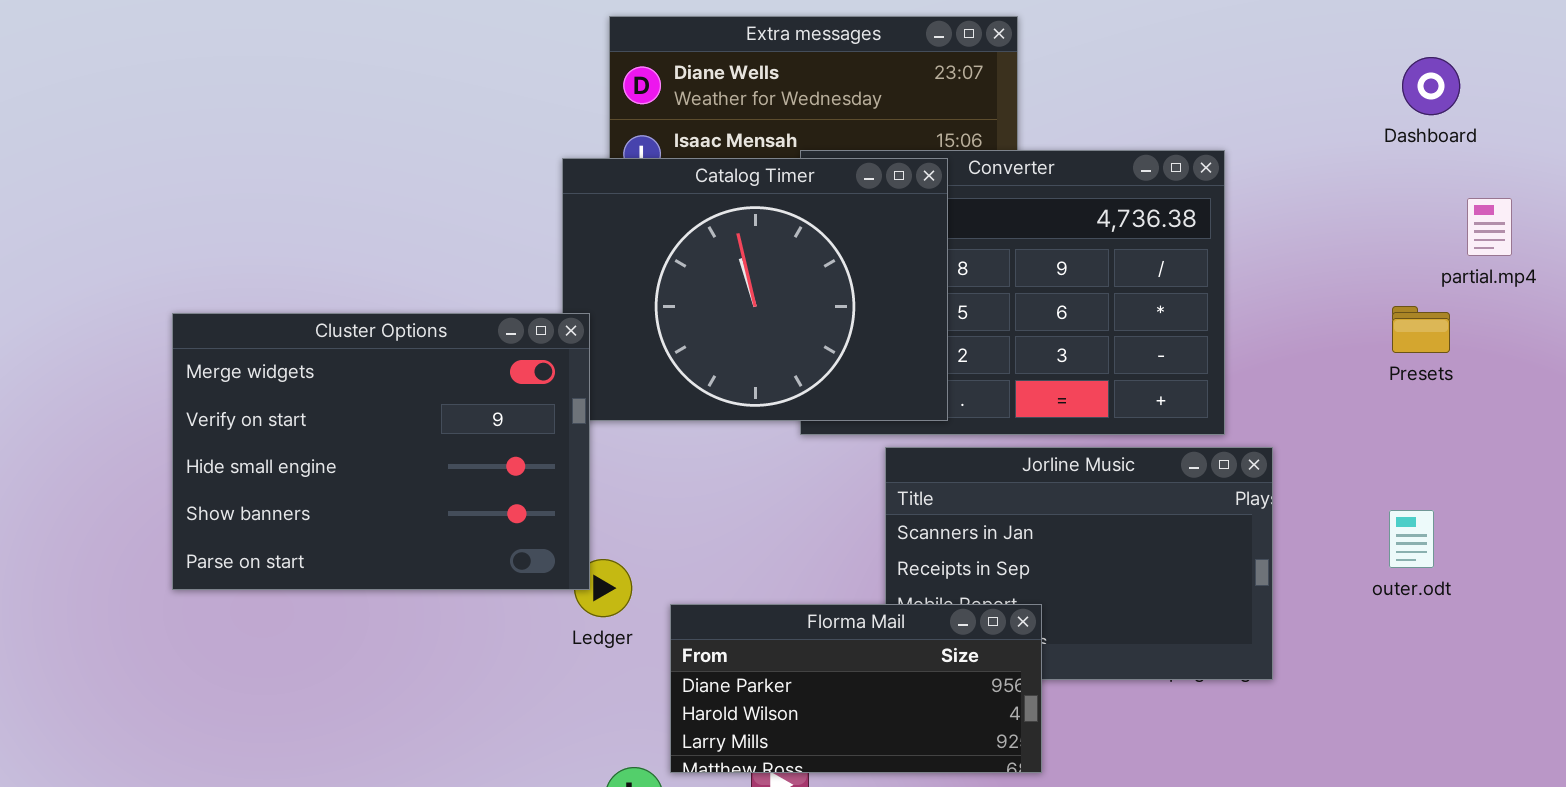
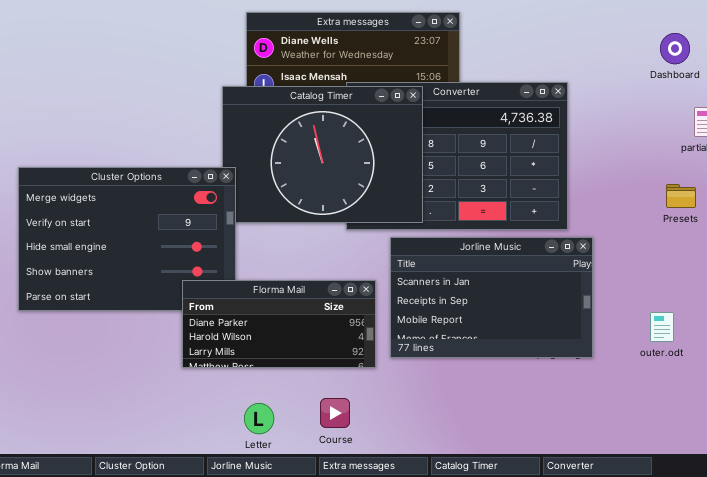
Presets: [1392,306,1450,353] -> [666,184,696,208], moved
outer.odt: [1389,510,1434,568] -> [650,312,674,342], moved
Florma Mail: [670,604,1042,773] -> [182,280,376,368], moved

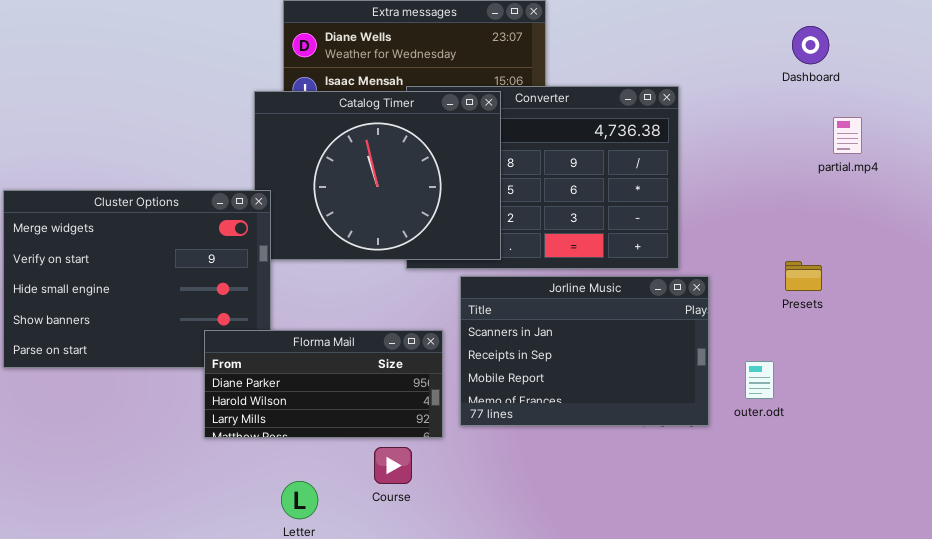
Presets: [666,184,696,208] -> [785,261,822,291], moved
outer.odt: [650,312,674,342] -> [745,361,774,399], moved
Course: [320,398,350,428] -> [374,447,412,484], moved

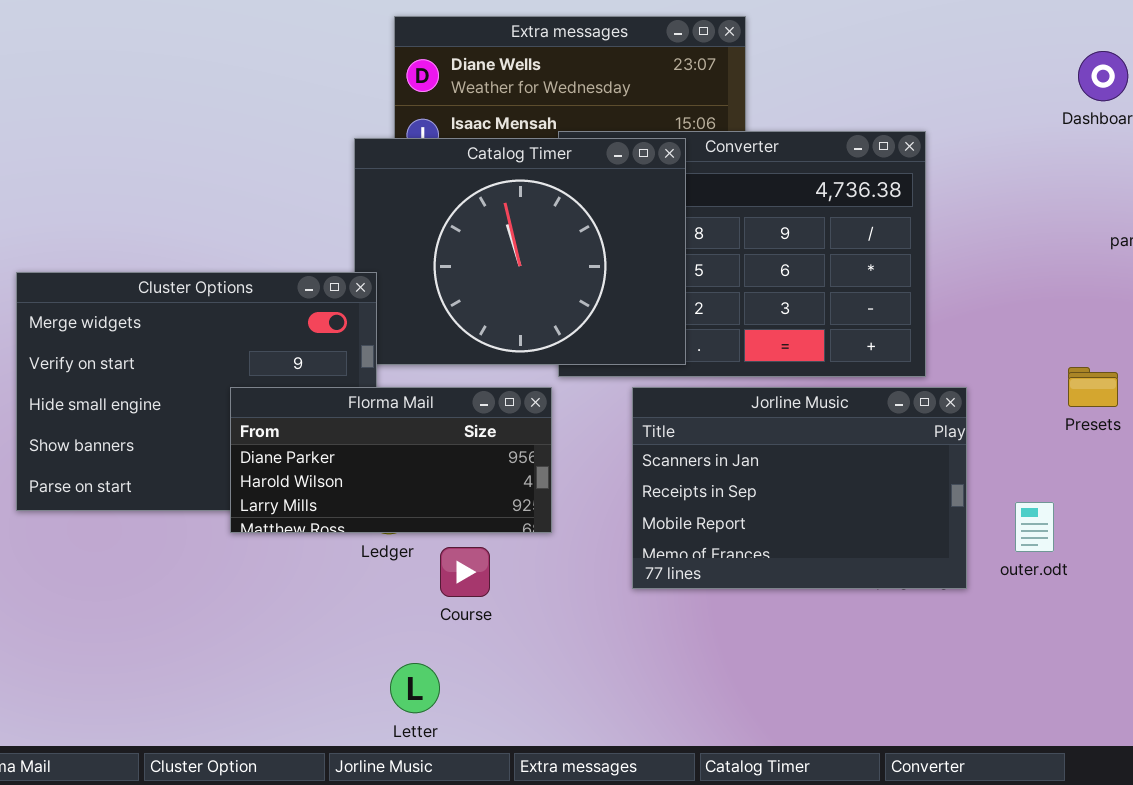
Florma Mail: [204,330,443,438] -> [230,387,552,533], moved
Course: [374,447,412,484] -> [440,547,490,597], moved

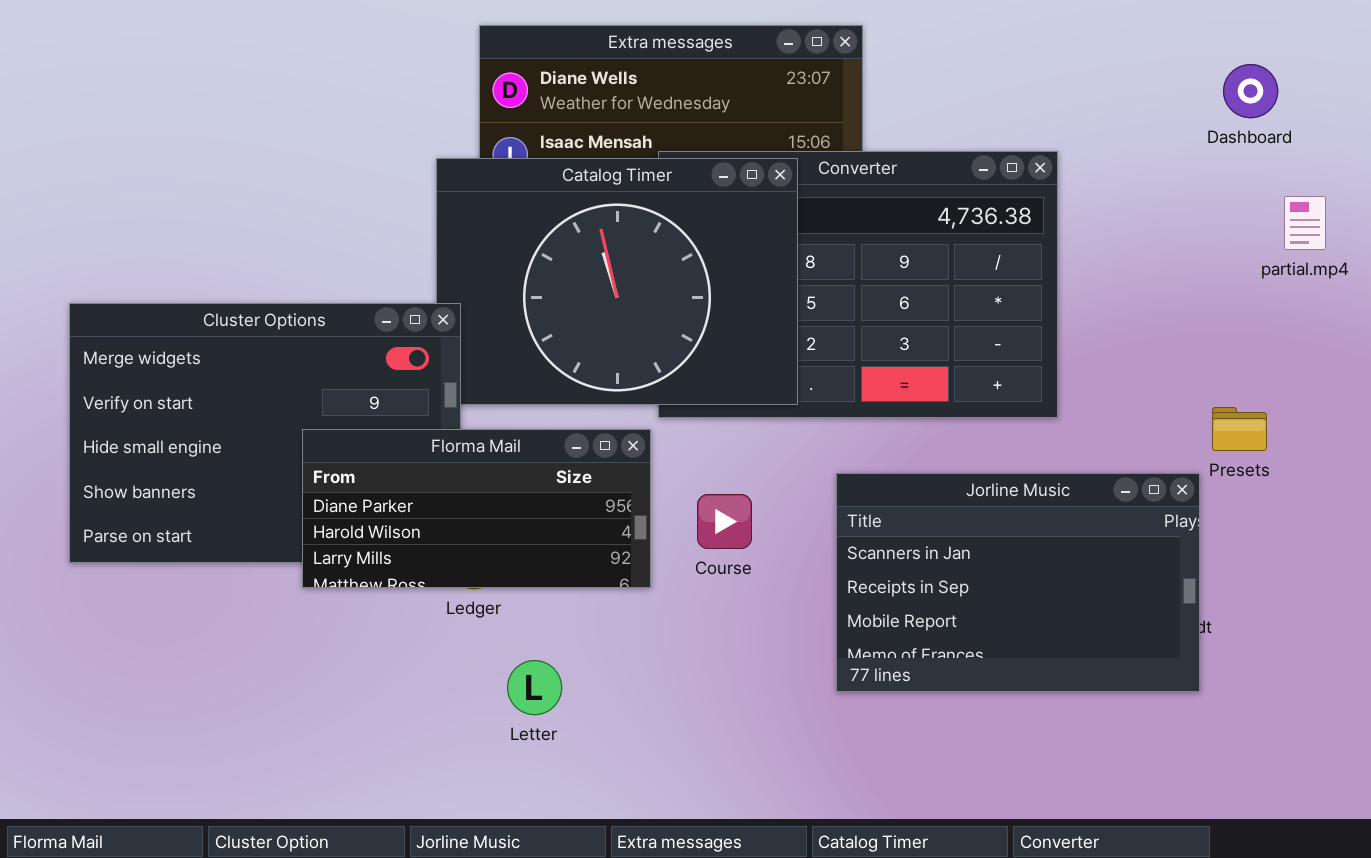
Jorline Music: [632,387,967,589] -> [836,473,1200,692], moved
Course: [440,547,490,597] -> [697,494,752,549], moved
Letter: [390,663,440,713] -> [507,660,562,715], moved

